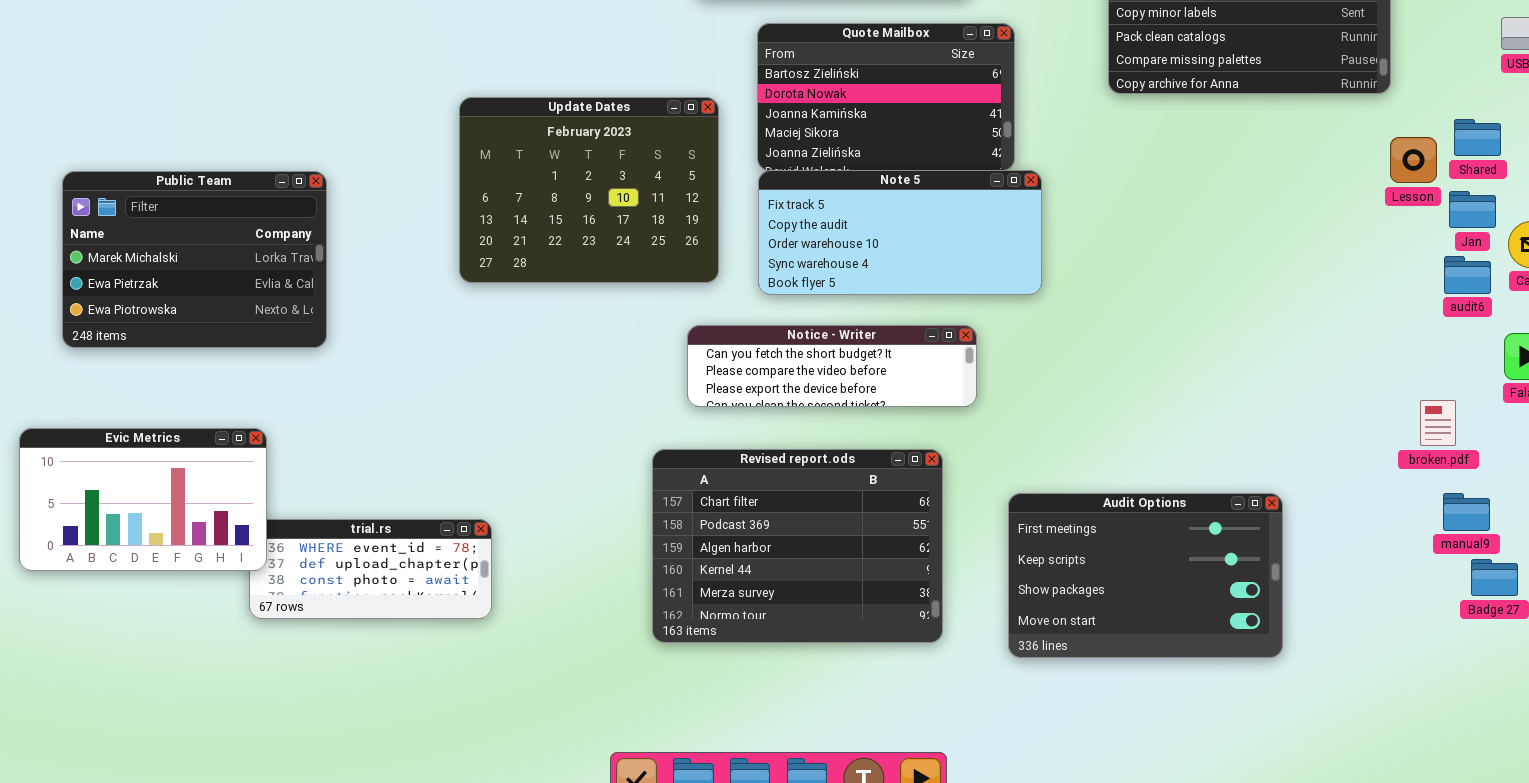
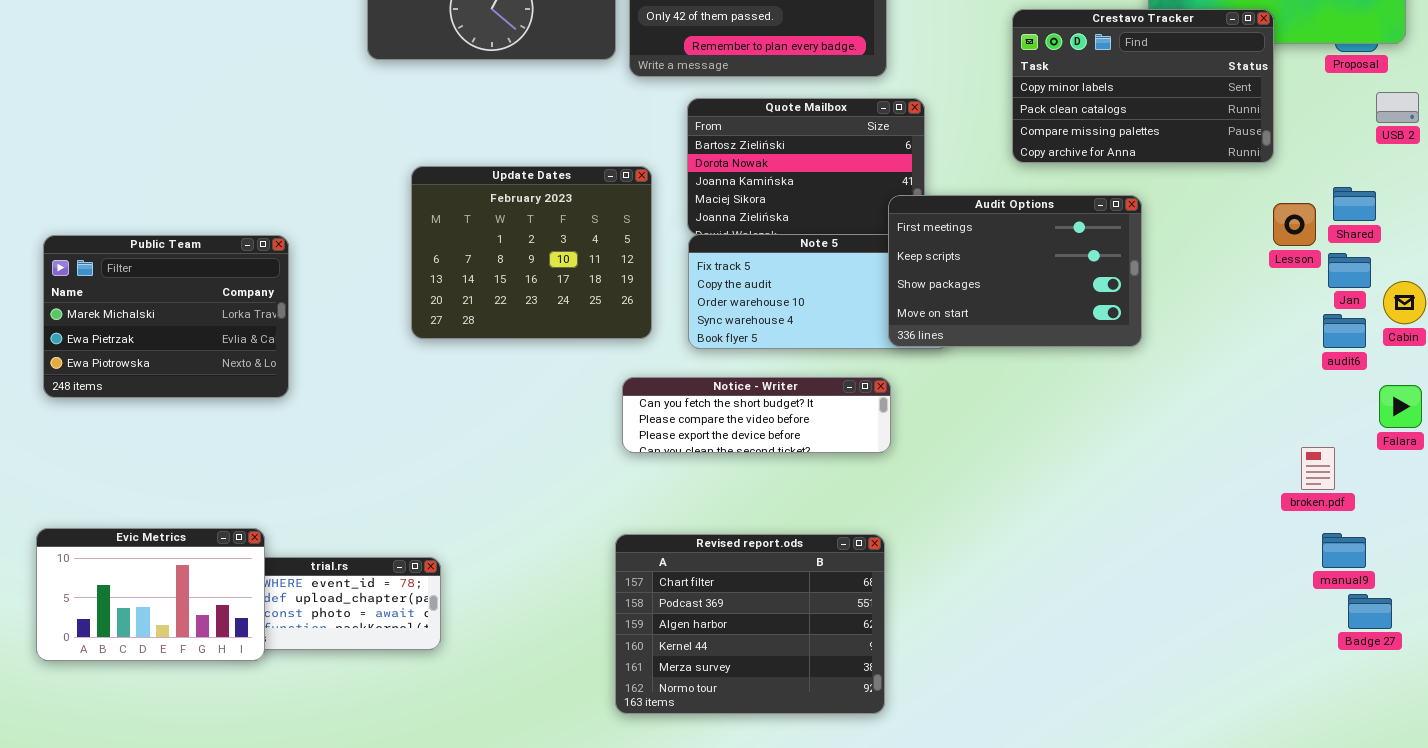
Evic Metrics: [19,428,267,571] -> [36,528,265,661], moved
Revised report.ods: [652,449,943,643] -> [615,534,885,714], moved
Audit Options: [1008,493,1283,658] -> [888,195,1142,347], moved

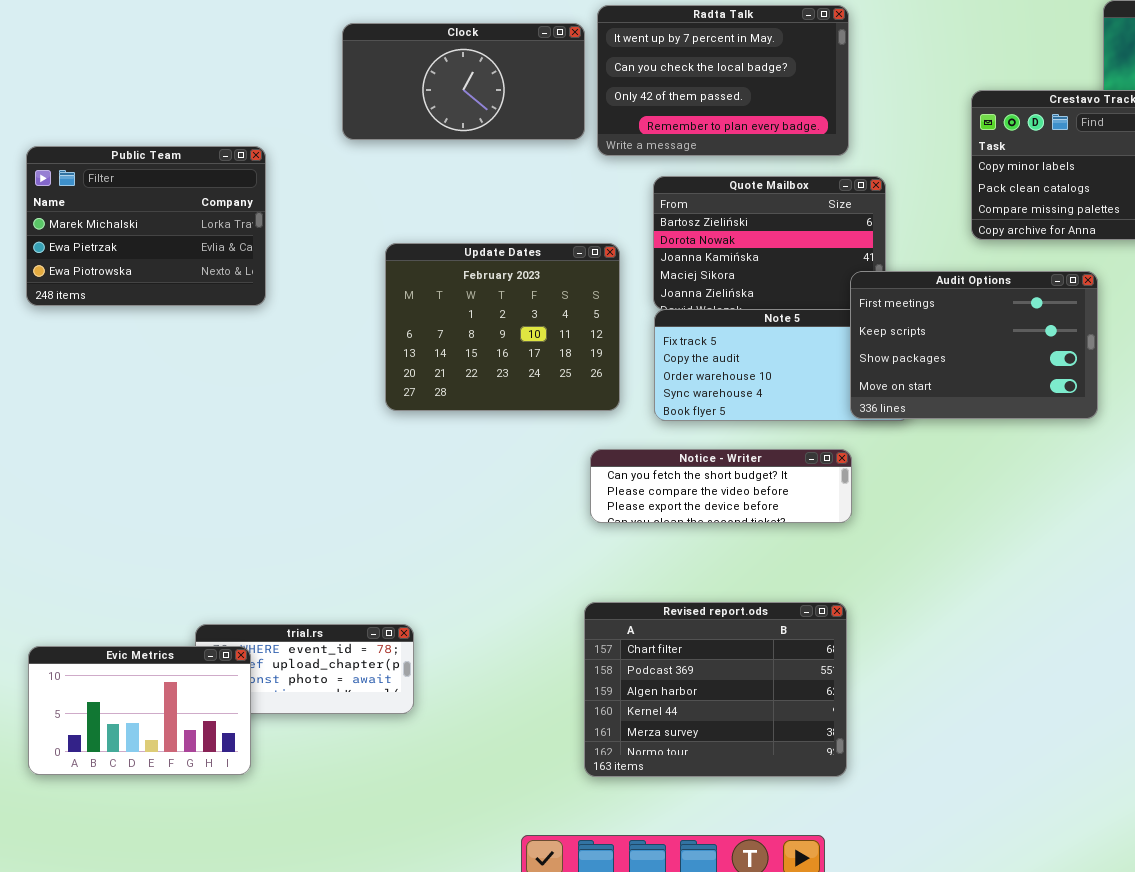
Public Team: [43,235,289,398] -> [26,146,266,306], moved
Evic Metrics: [36,528,265,661] -> [28,646,251,775], moved

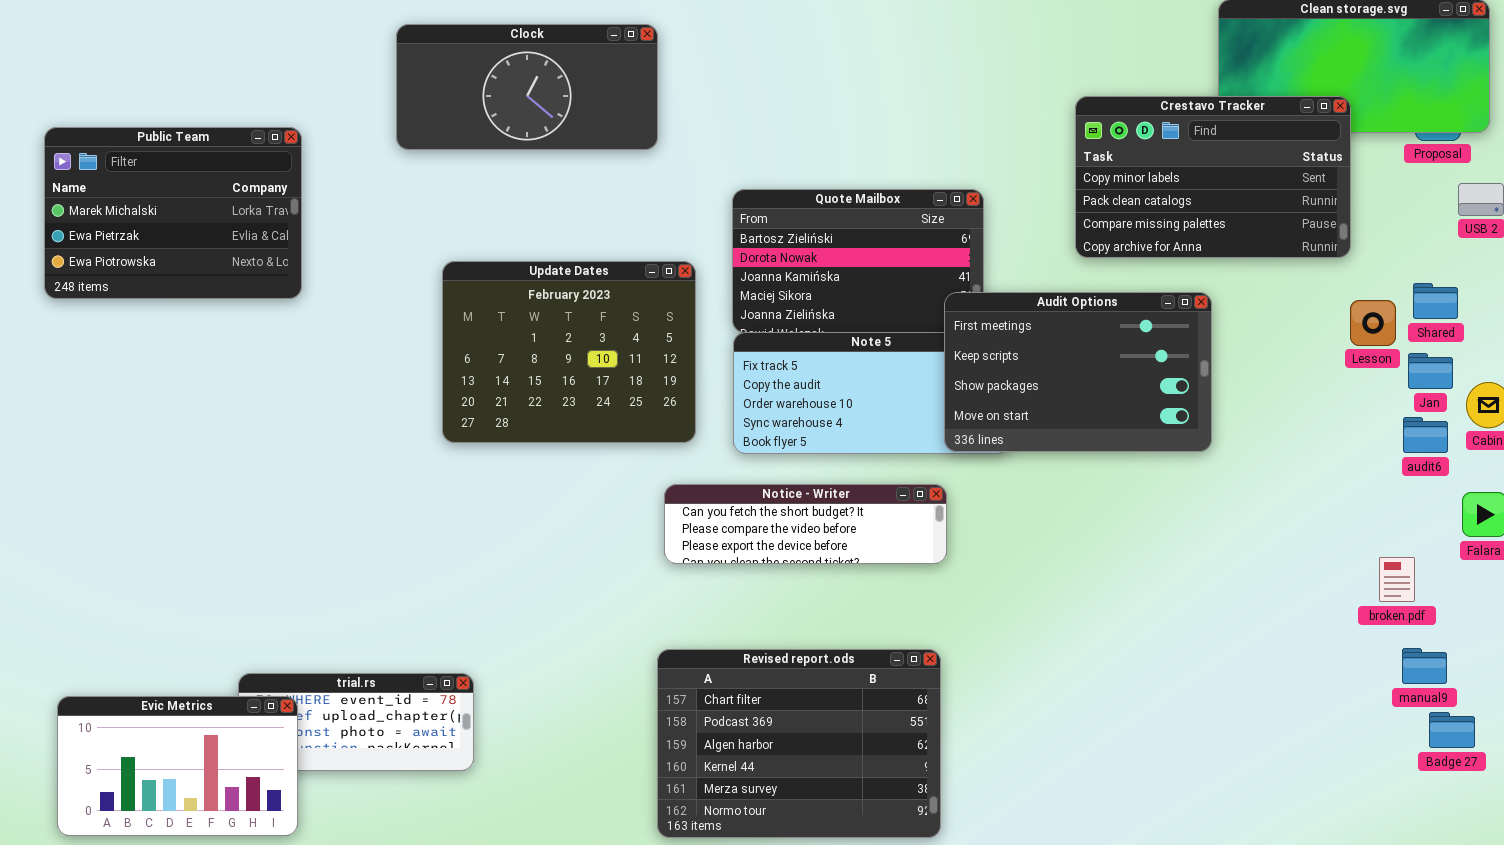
Radta Talk: [597,5,849,156] -> none, closed
Public Team: [26,146,266,306] -> [44,127,302,299], moved

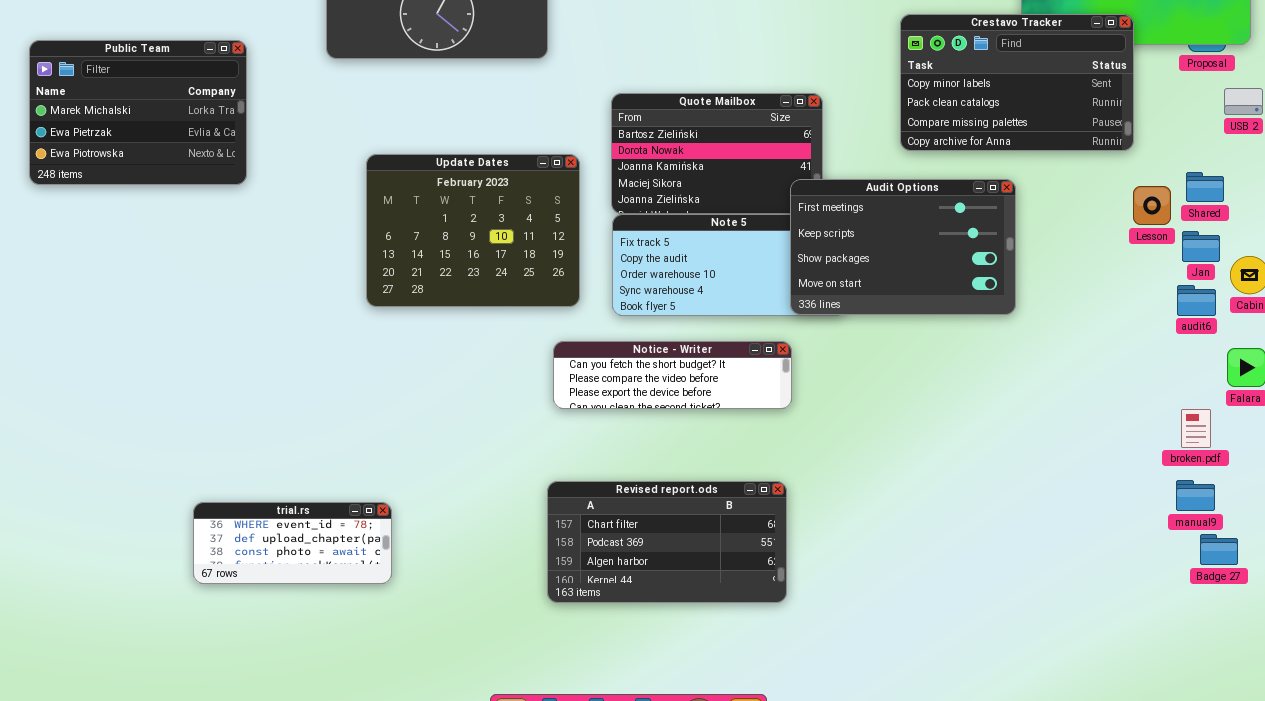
broken.pdf: [1379,557,1415,602] -> [1181,409,1211,448], moved
Revised report.ods: [657,649,941,838] -> [547,481,787,603], resized
Evic Metrics: [57,696,298,836] -> none, closed

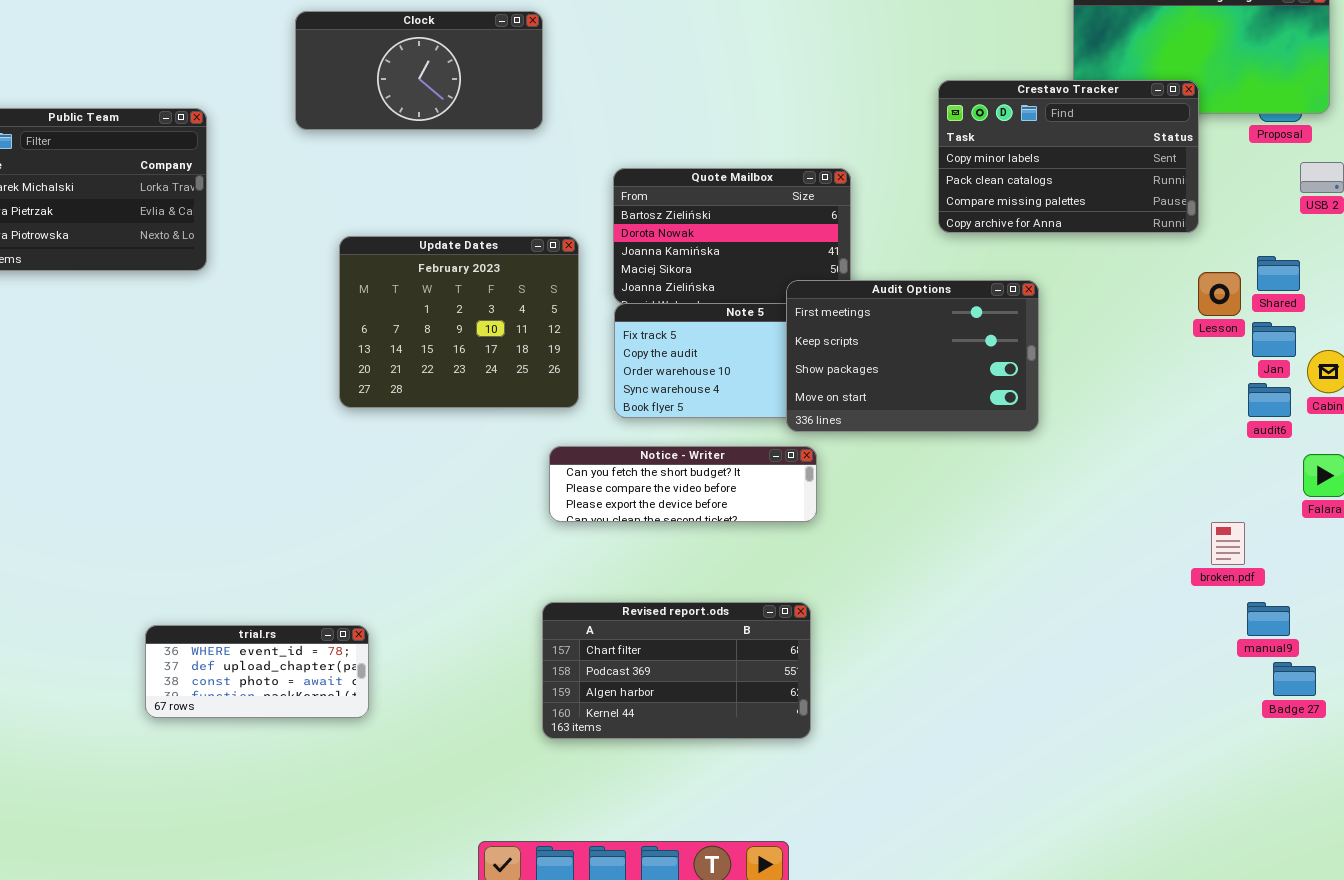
Audit Options: [790,179,1016,315] -> [786,280,1039,432], moved
broken.pdf: [1181,409,1211,448] -> [1211,522,1245,565], moved

